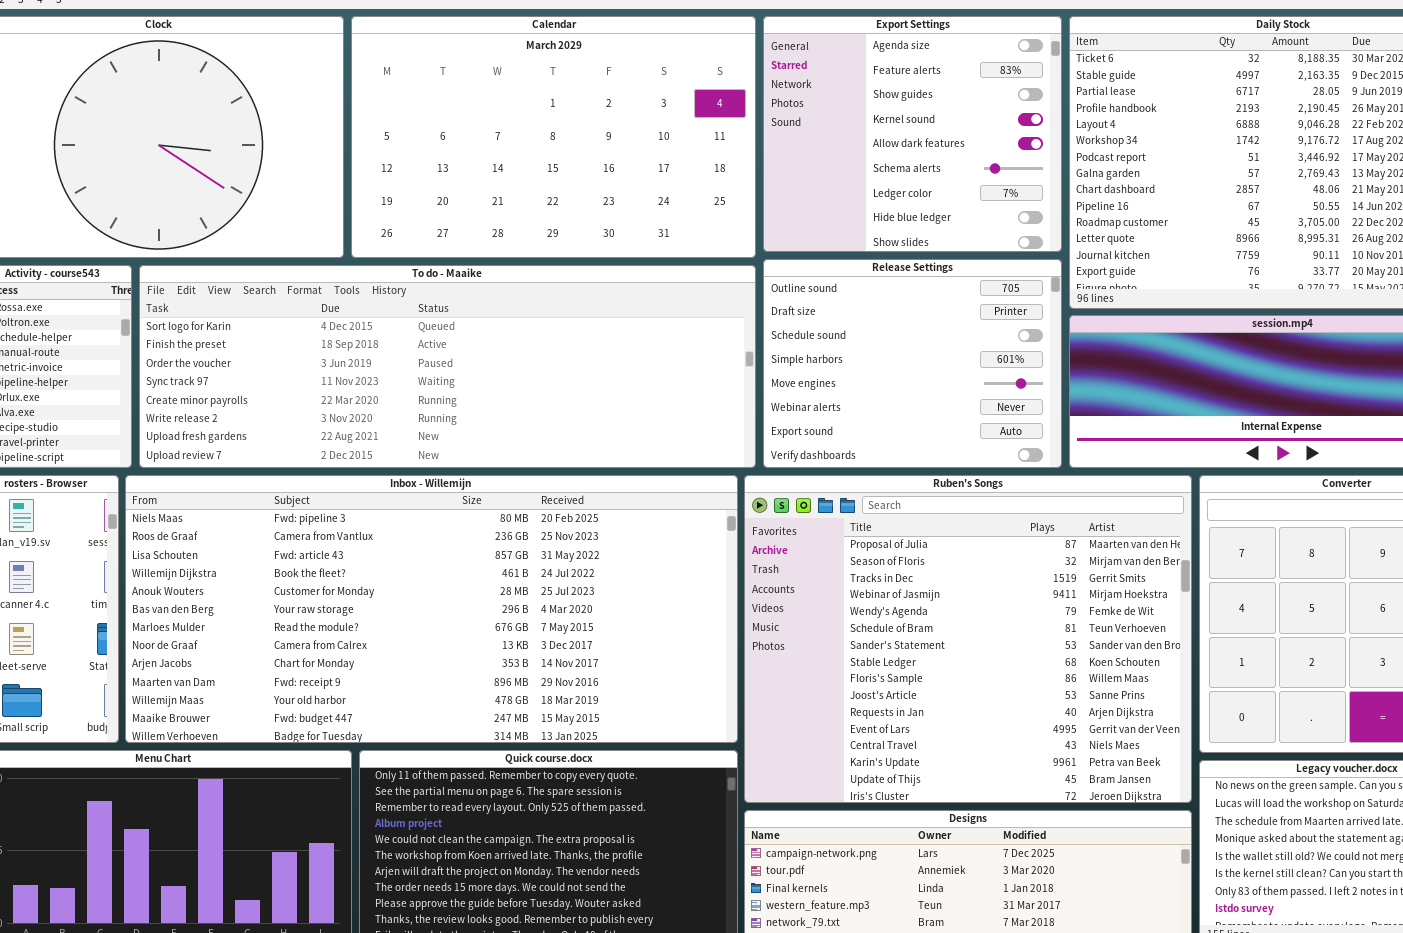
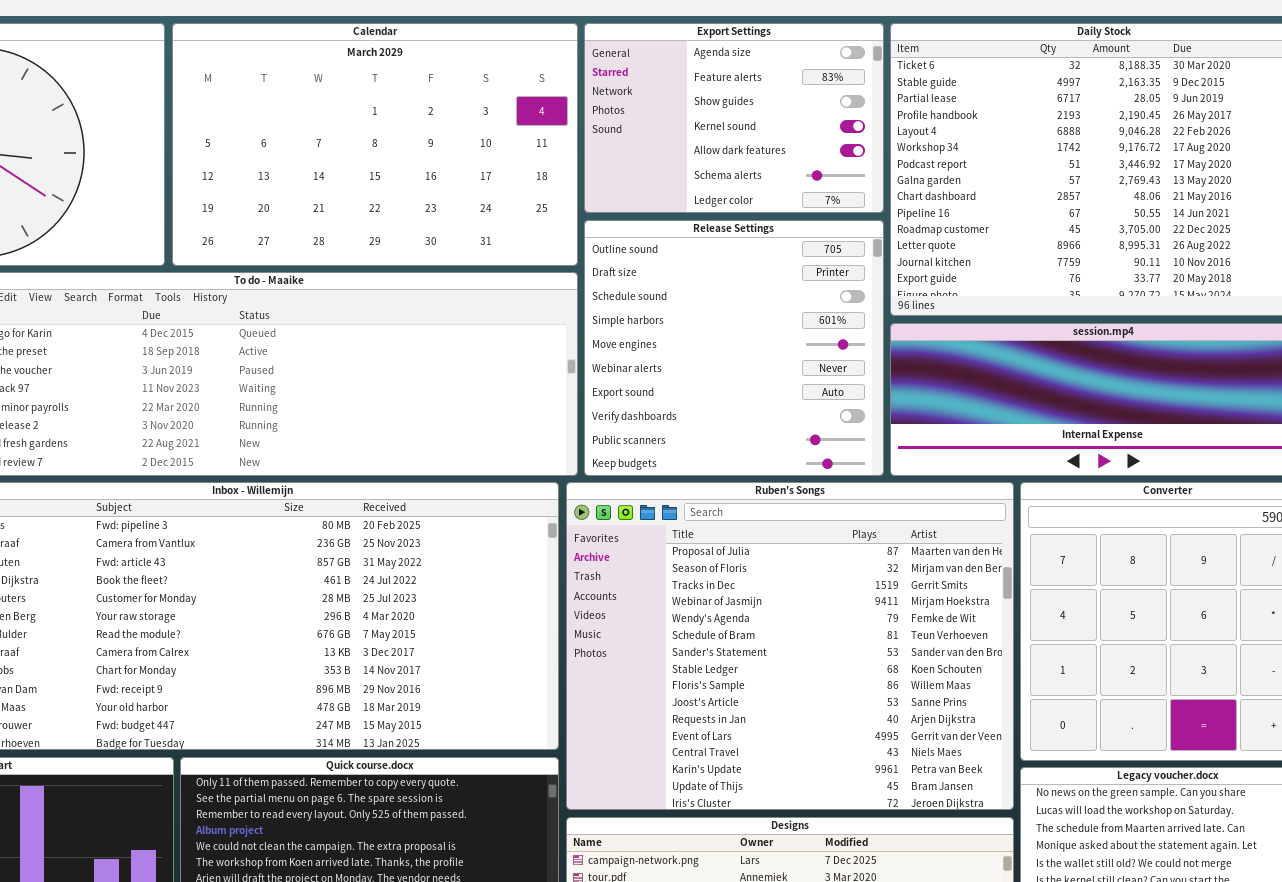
Export Settings: [763,16,1062,252] -> [584,23,884,213], resized
Release Settings: [763,259,1062,468] -> [584,220,884,476], resized

